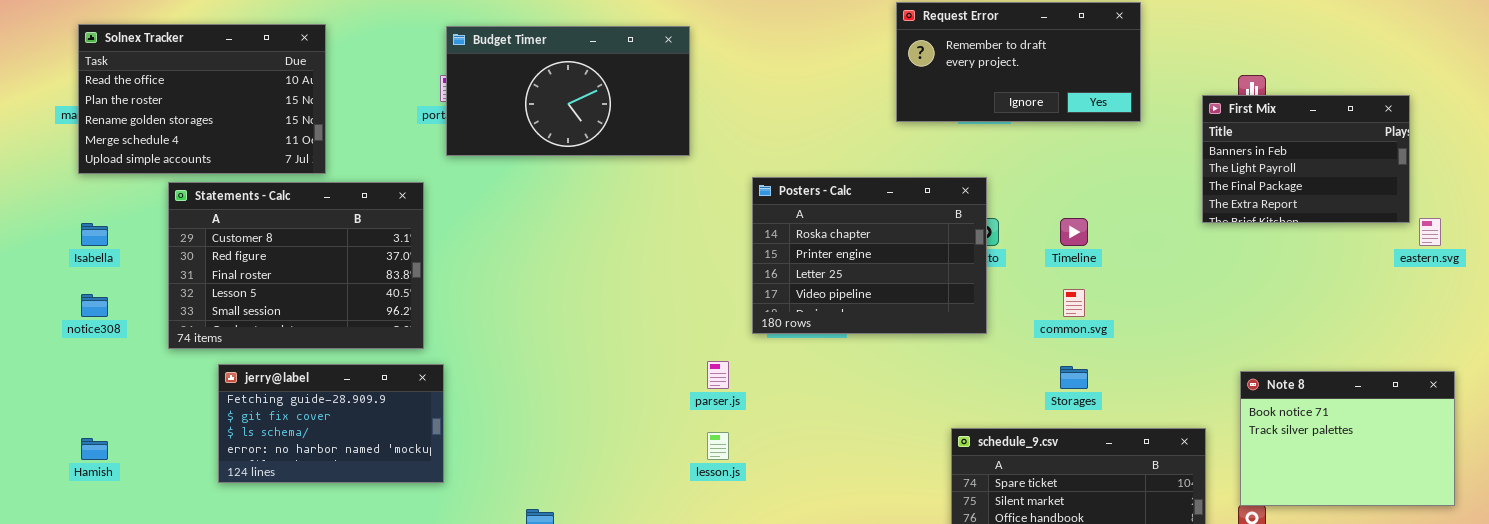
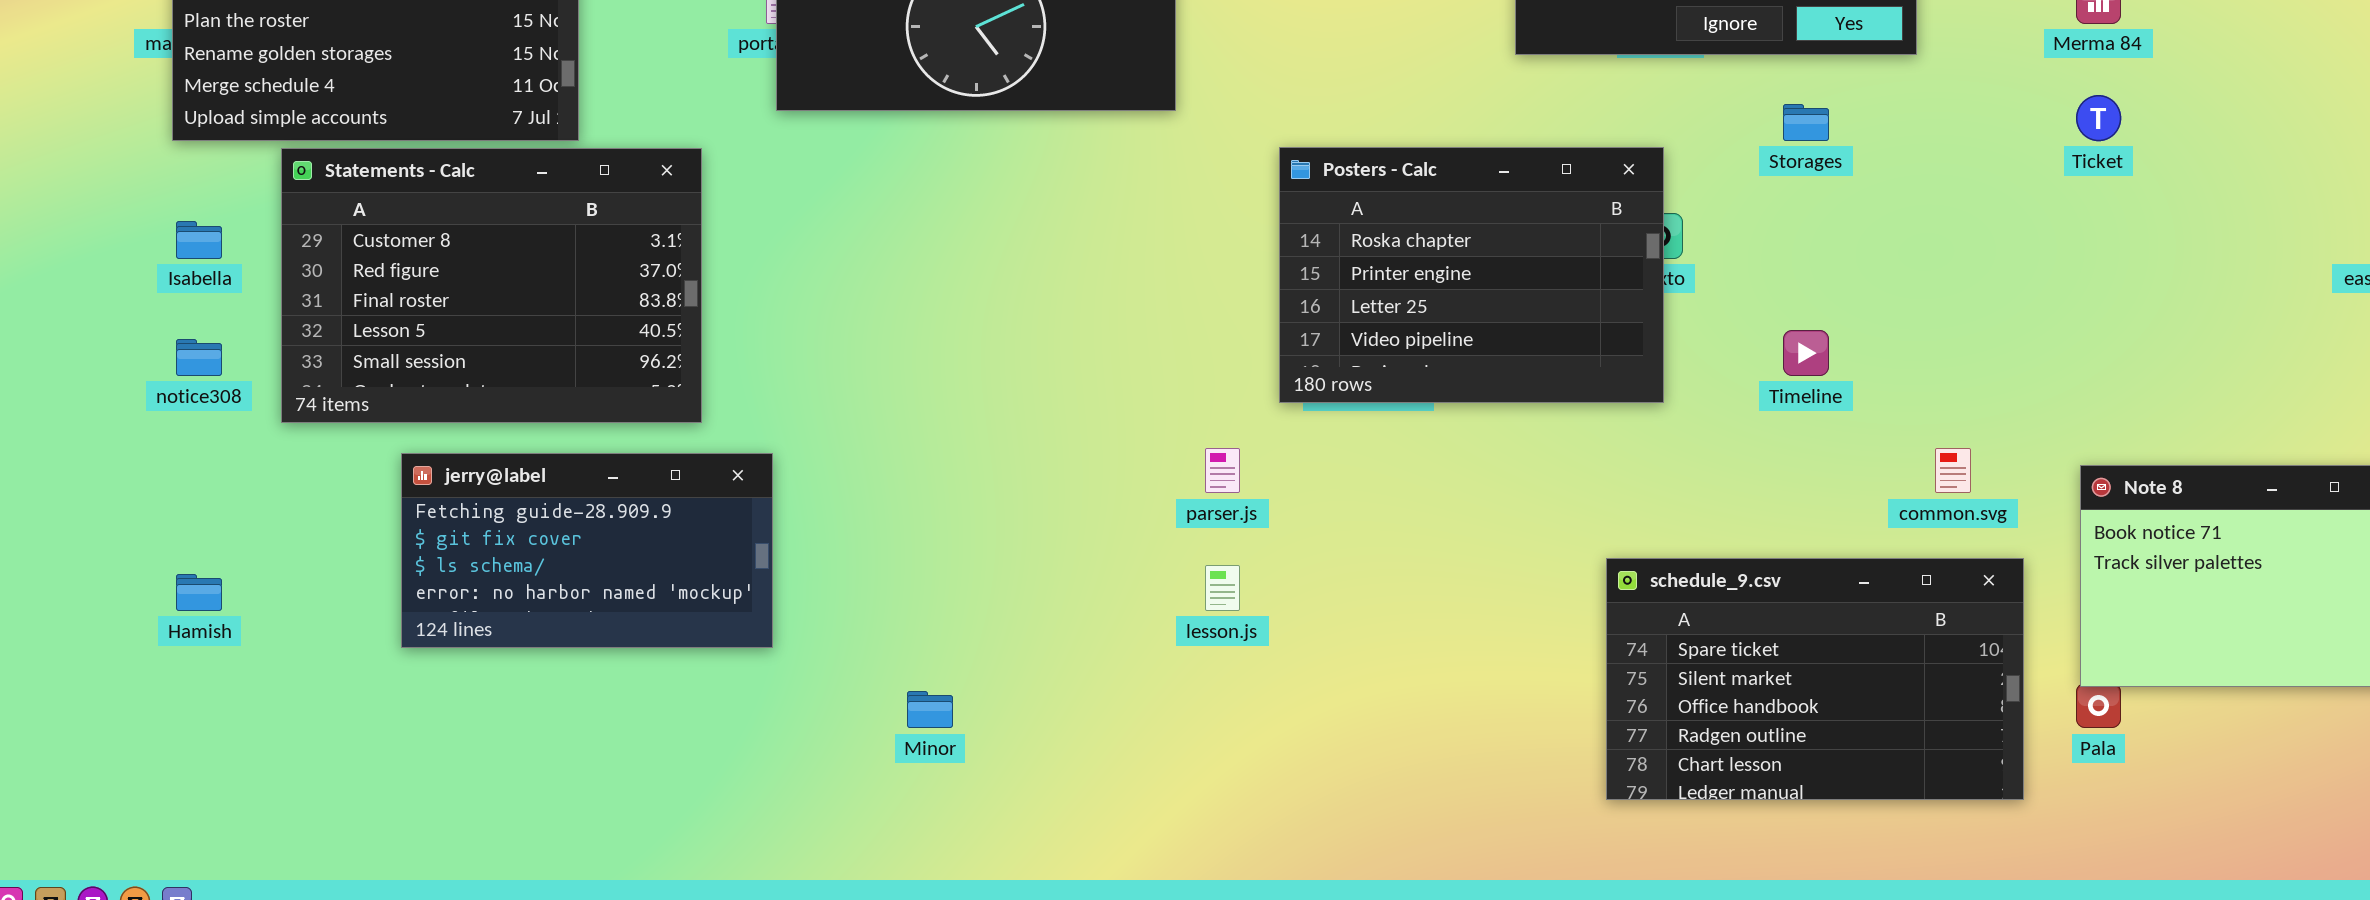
First Mix: [1202,95,1410,223] -> none, closed
Statements - Calc: [168,182,424,349] -> [281,148,702,423], moved
Timeline: [1060,218,1088,246] -> [1783,330,1829,376], moved
common.svg: [1063,289,1085,317] -> [1935,448,1971,493], moved
Storages: [1060,366,1088,389] -> [1783,104,1829,141], moved

